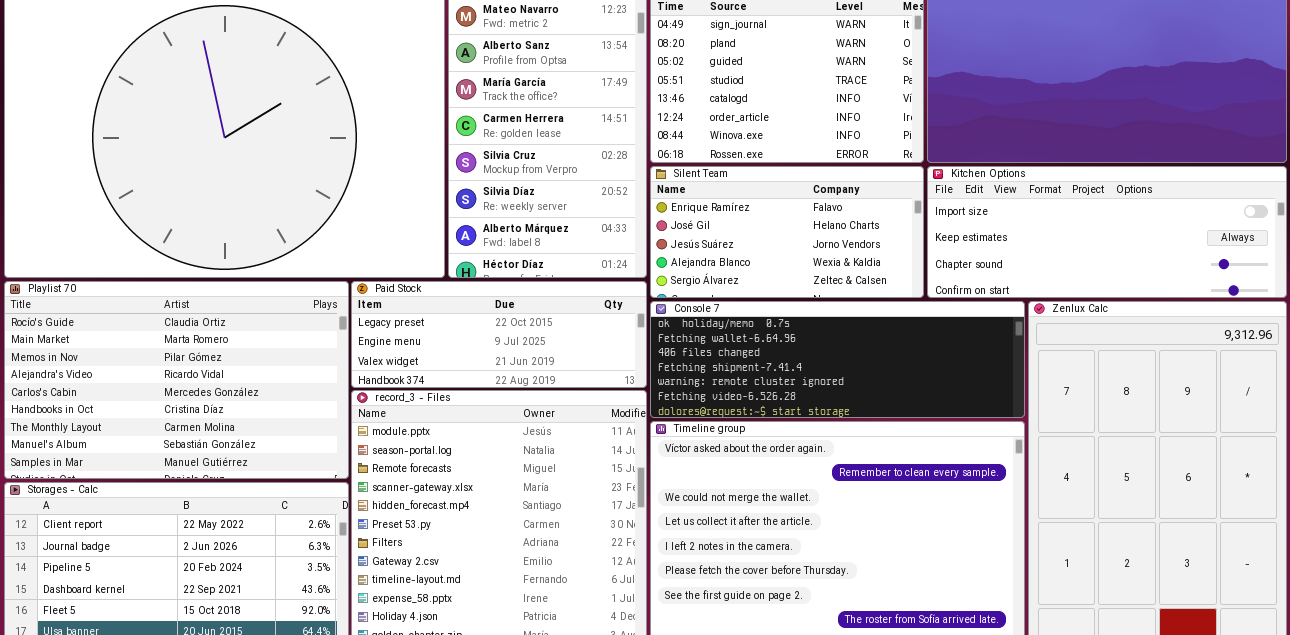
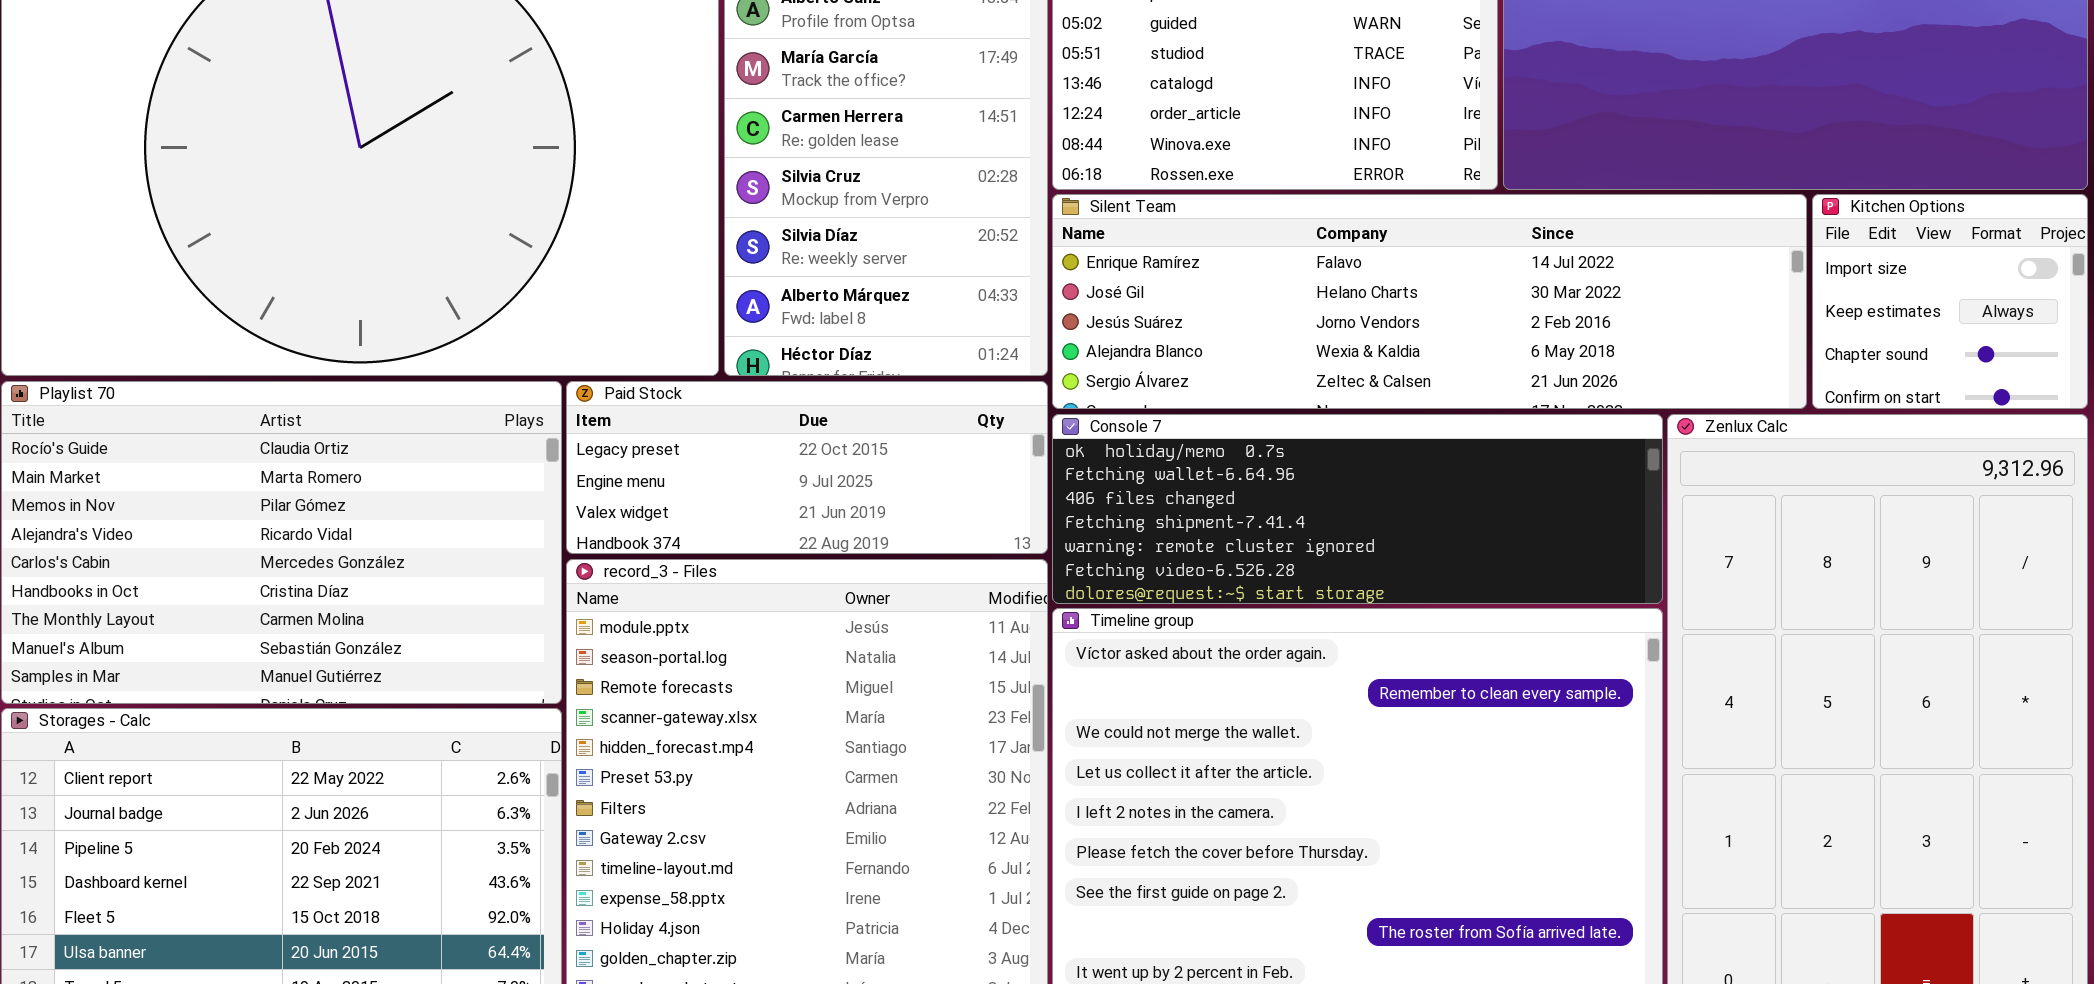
Silent Team: [650,166,924,298] -> [1052,194,1807,409], resized
Kitchen Options: [927,166,1287,298] -> [1812,194,2088,409], resized

